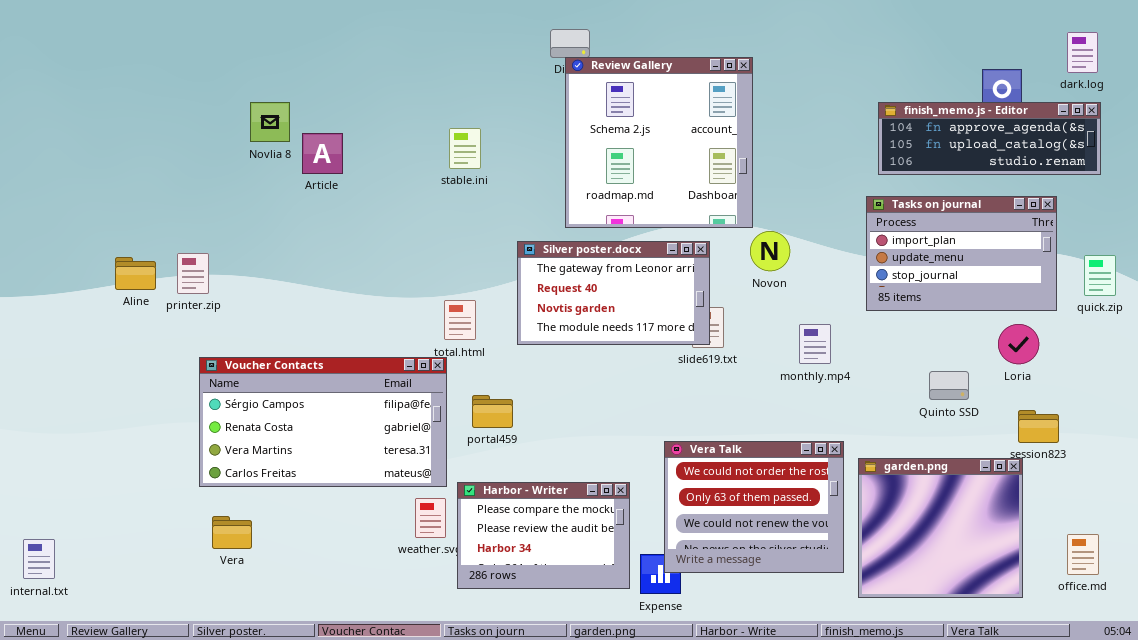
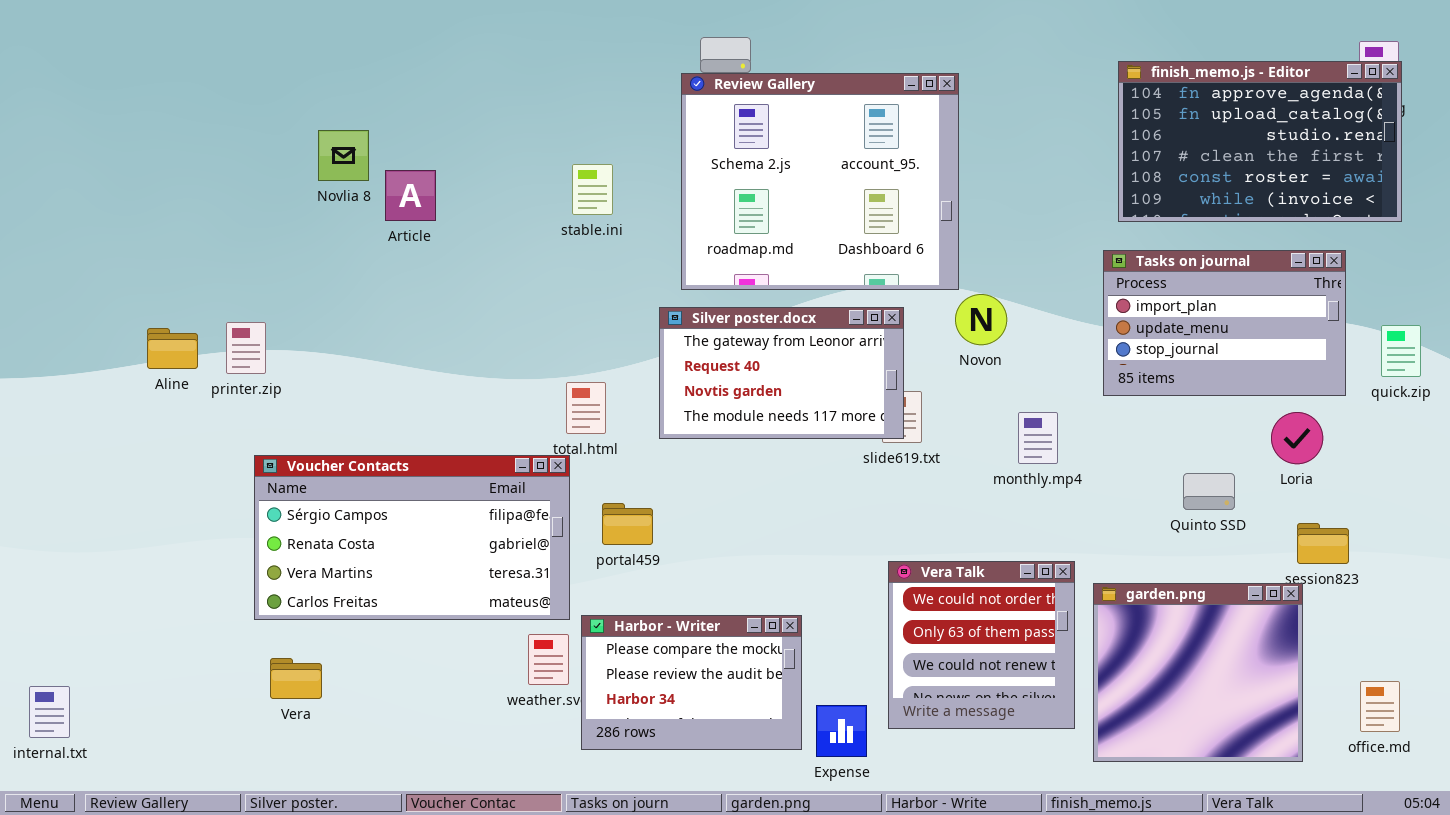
Review Gallery: [565,57,753,228] -> [681,73,959,290], resized
finish_memo.js - Editor: [878,102,1101,175] -> [1118,61,1402,222], resized
Vera Talk: [664,441,844,573] -> [888,561,1075,729], resized

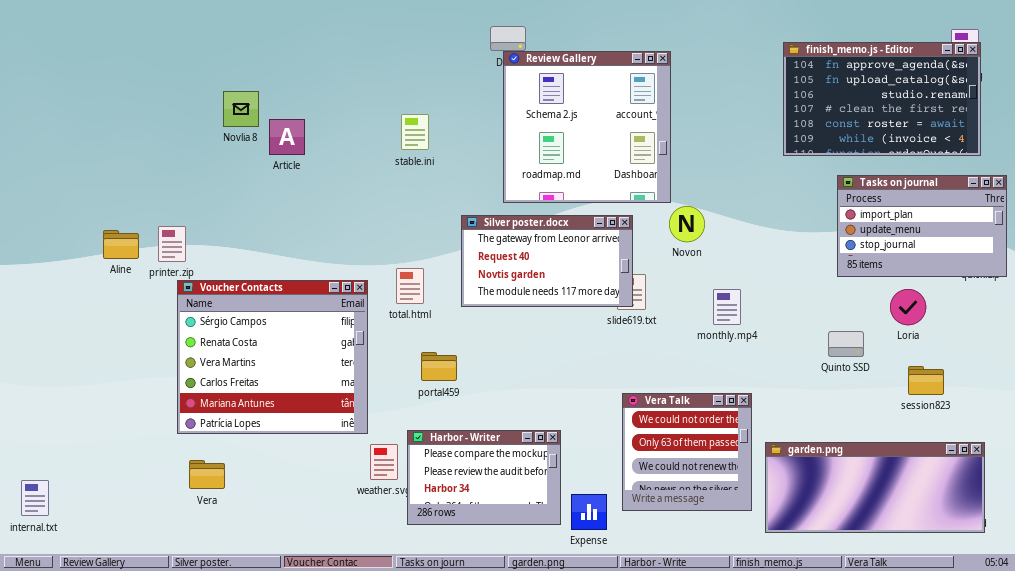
Review Gallery: [681,73,959,290] -> [503,51,671,203], resized
Tasks on journal: [1103,250,1346,396] -> [837,175,1007,277], moved
Voucher Contacts: [254,455,570,620] -> [177,280,368,434], resized
garden.png: [1093,583,1303,762] -> [765,442,985,533], resized

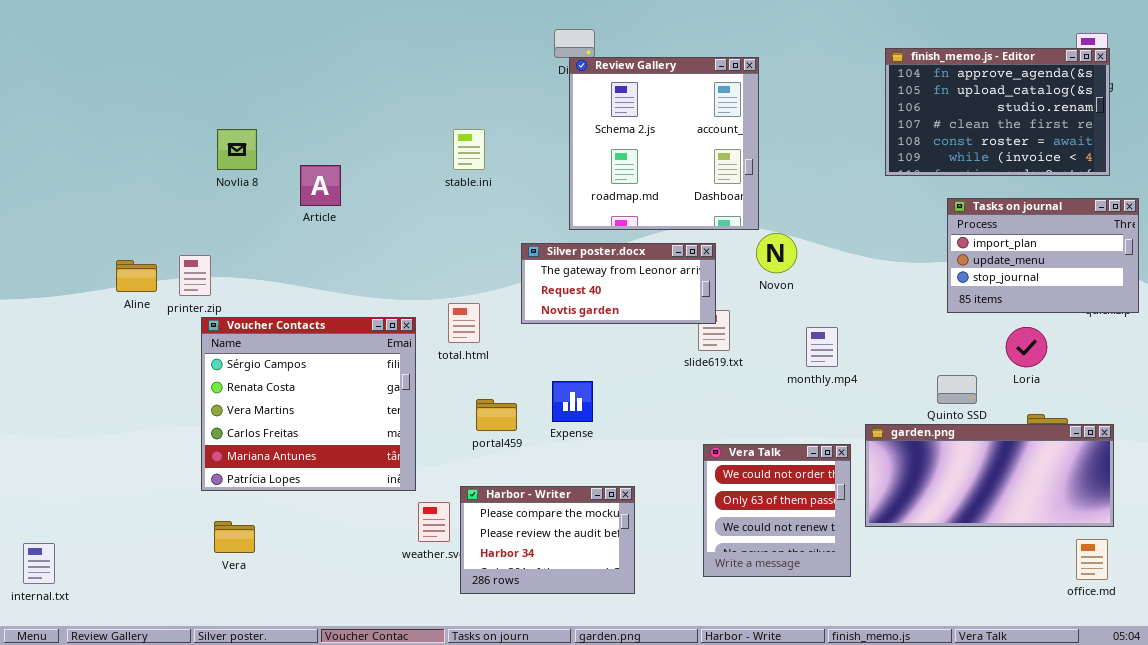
Novlia 8: [223,91,259,127] -> [217,129,257,170], moved
Article: [269,119,305,155] -> [300,165,341,206], moved
Silver poster.docx: [461,215,633,307] -> [521,243,716,324], resized
garden.png: [765,442,985,533] -> [865,424,1114,527], moved
Expense: [571,494,607,530] -> [552,381,593,422], moved

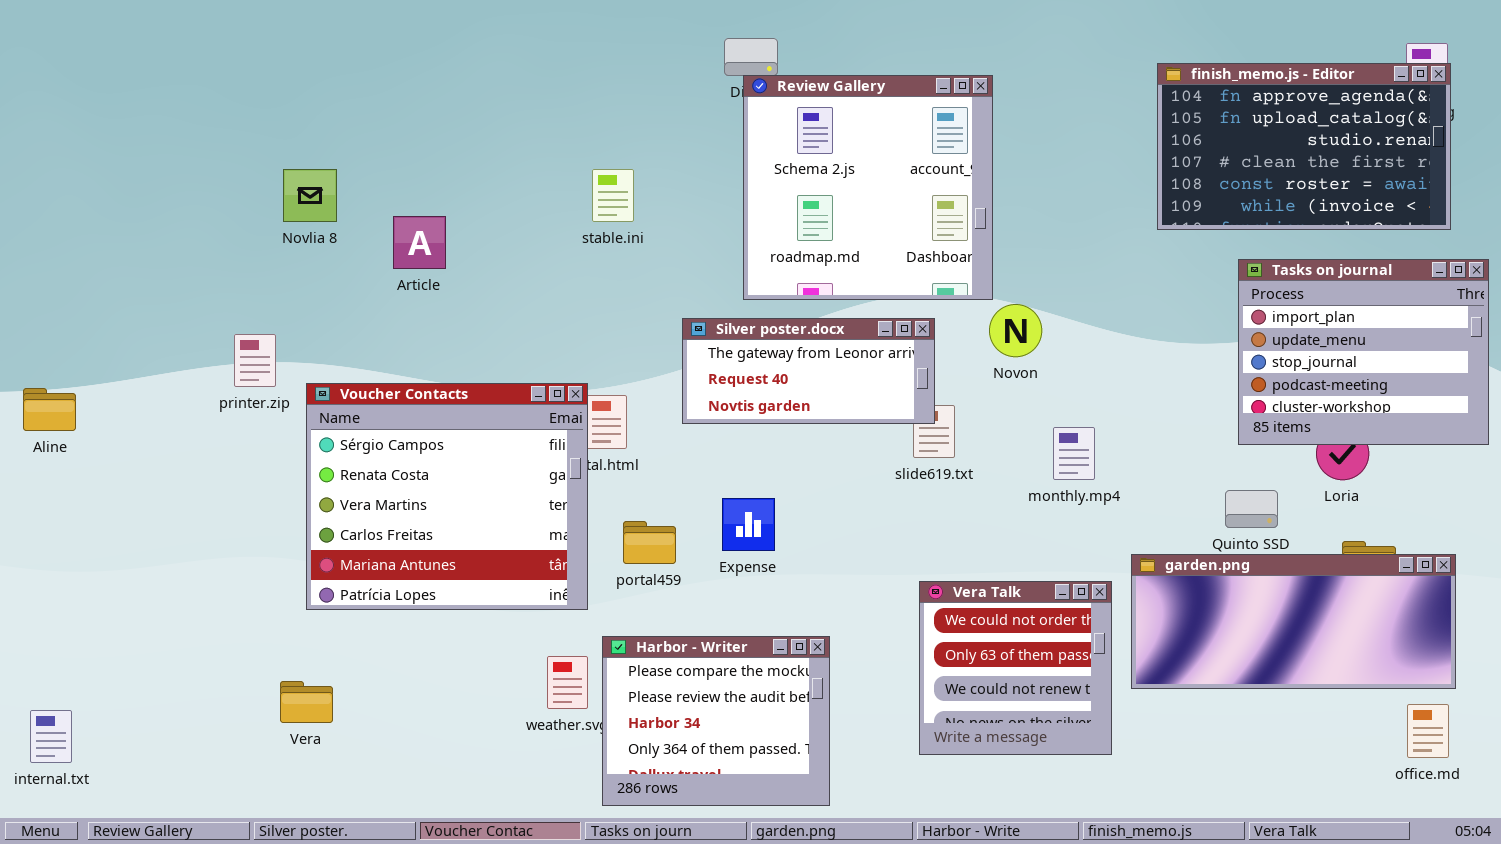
Tasks on journal: [947,198,1139,313] -> [1238,259,1489,445], resized
Aline: [116,260,157,292] -> [23,388,76,431], moved
Voucher Contacts: [201,317,416,491] -> [306,383,588,610], moved
Harbor - Writer: [460,486,635,594] -> [602,636,830,806], resized

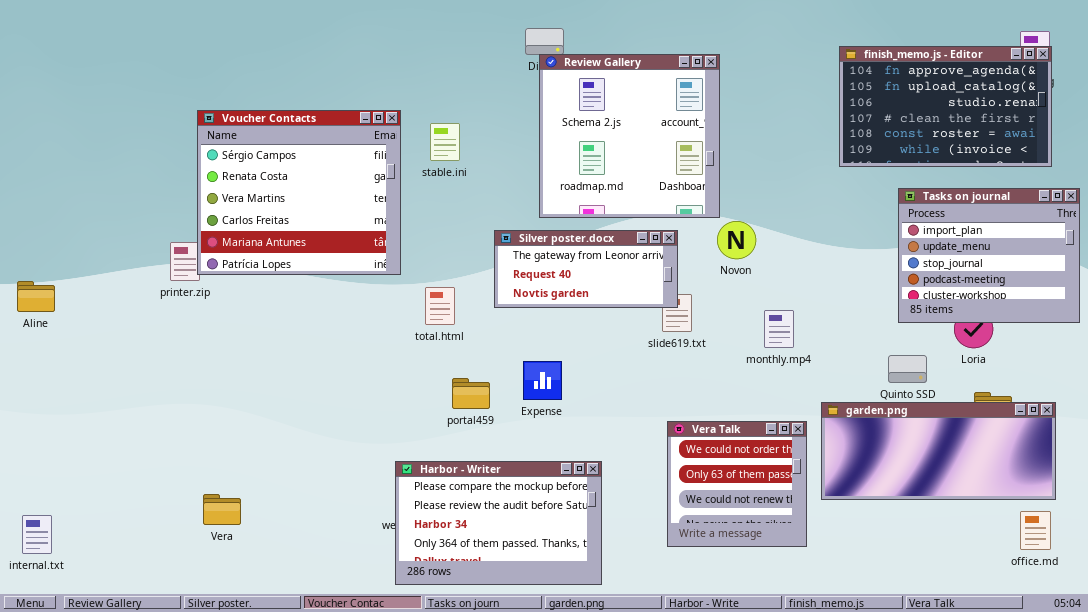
Voucher Contacts: [306,383,588,610] -> [197,110,401,275], moved
Harbor - Writer: [602,636,830,806] -> [395,461,602,585], resized

